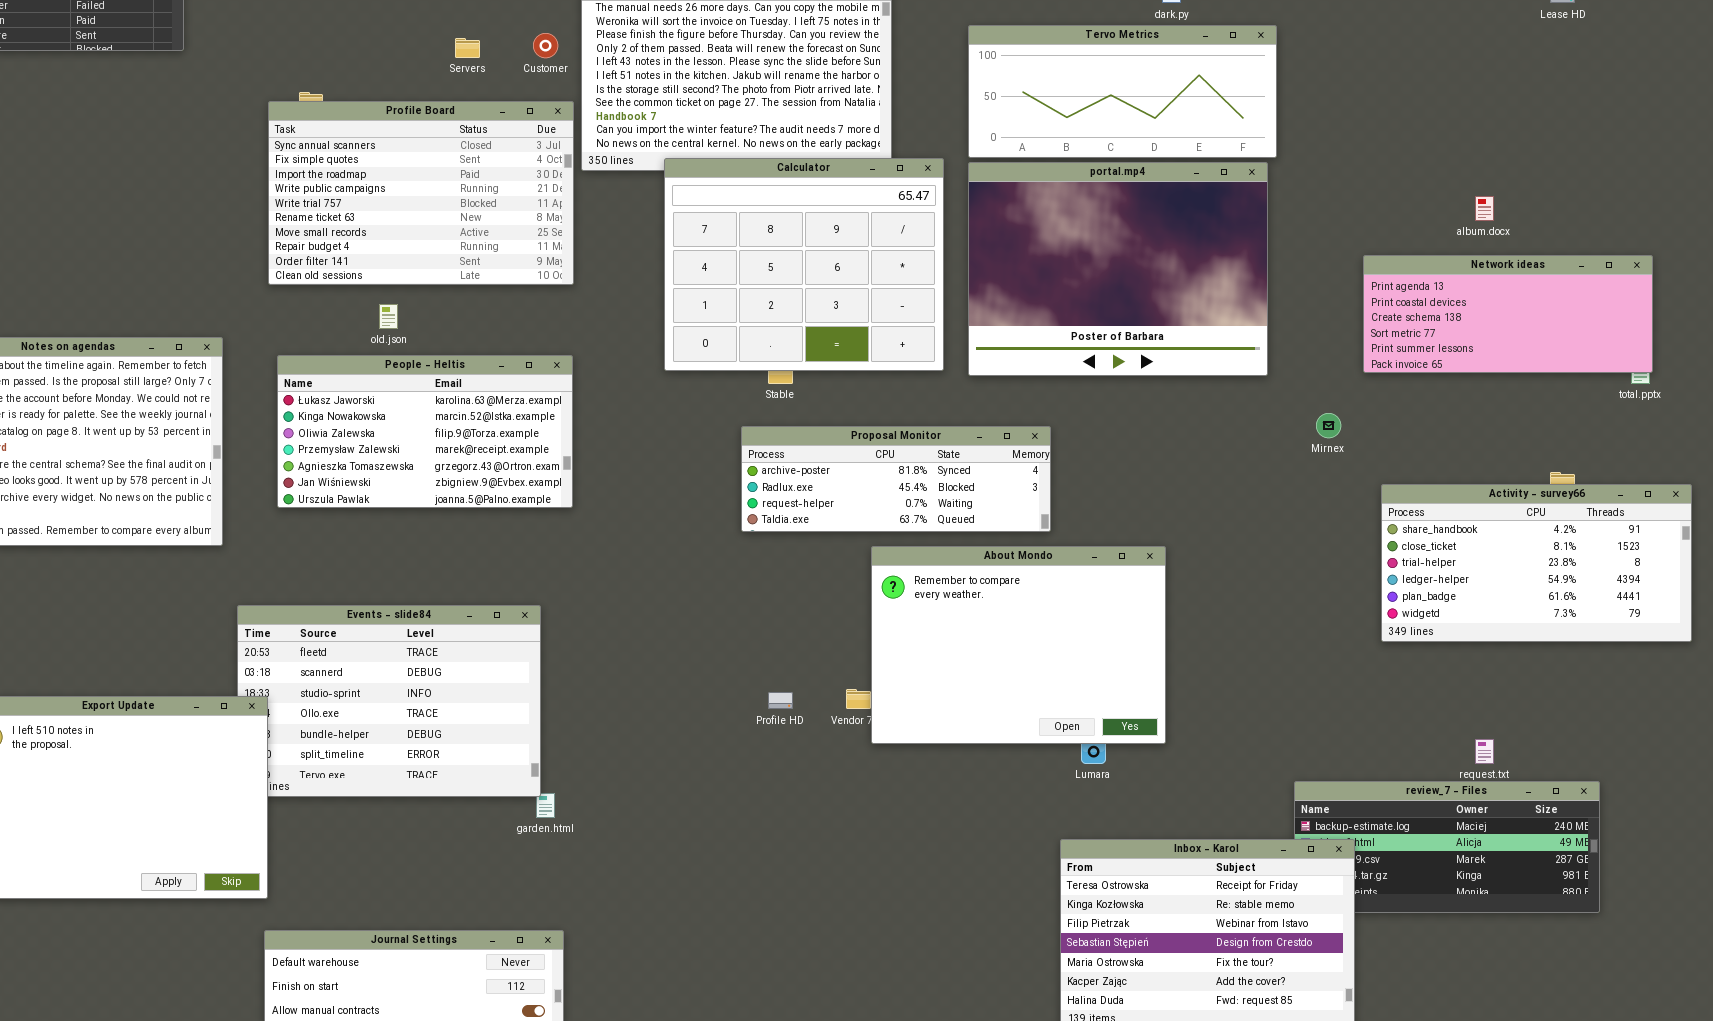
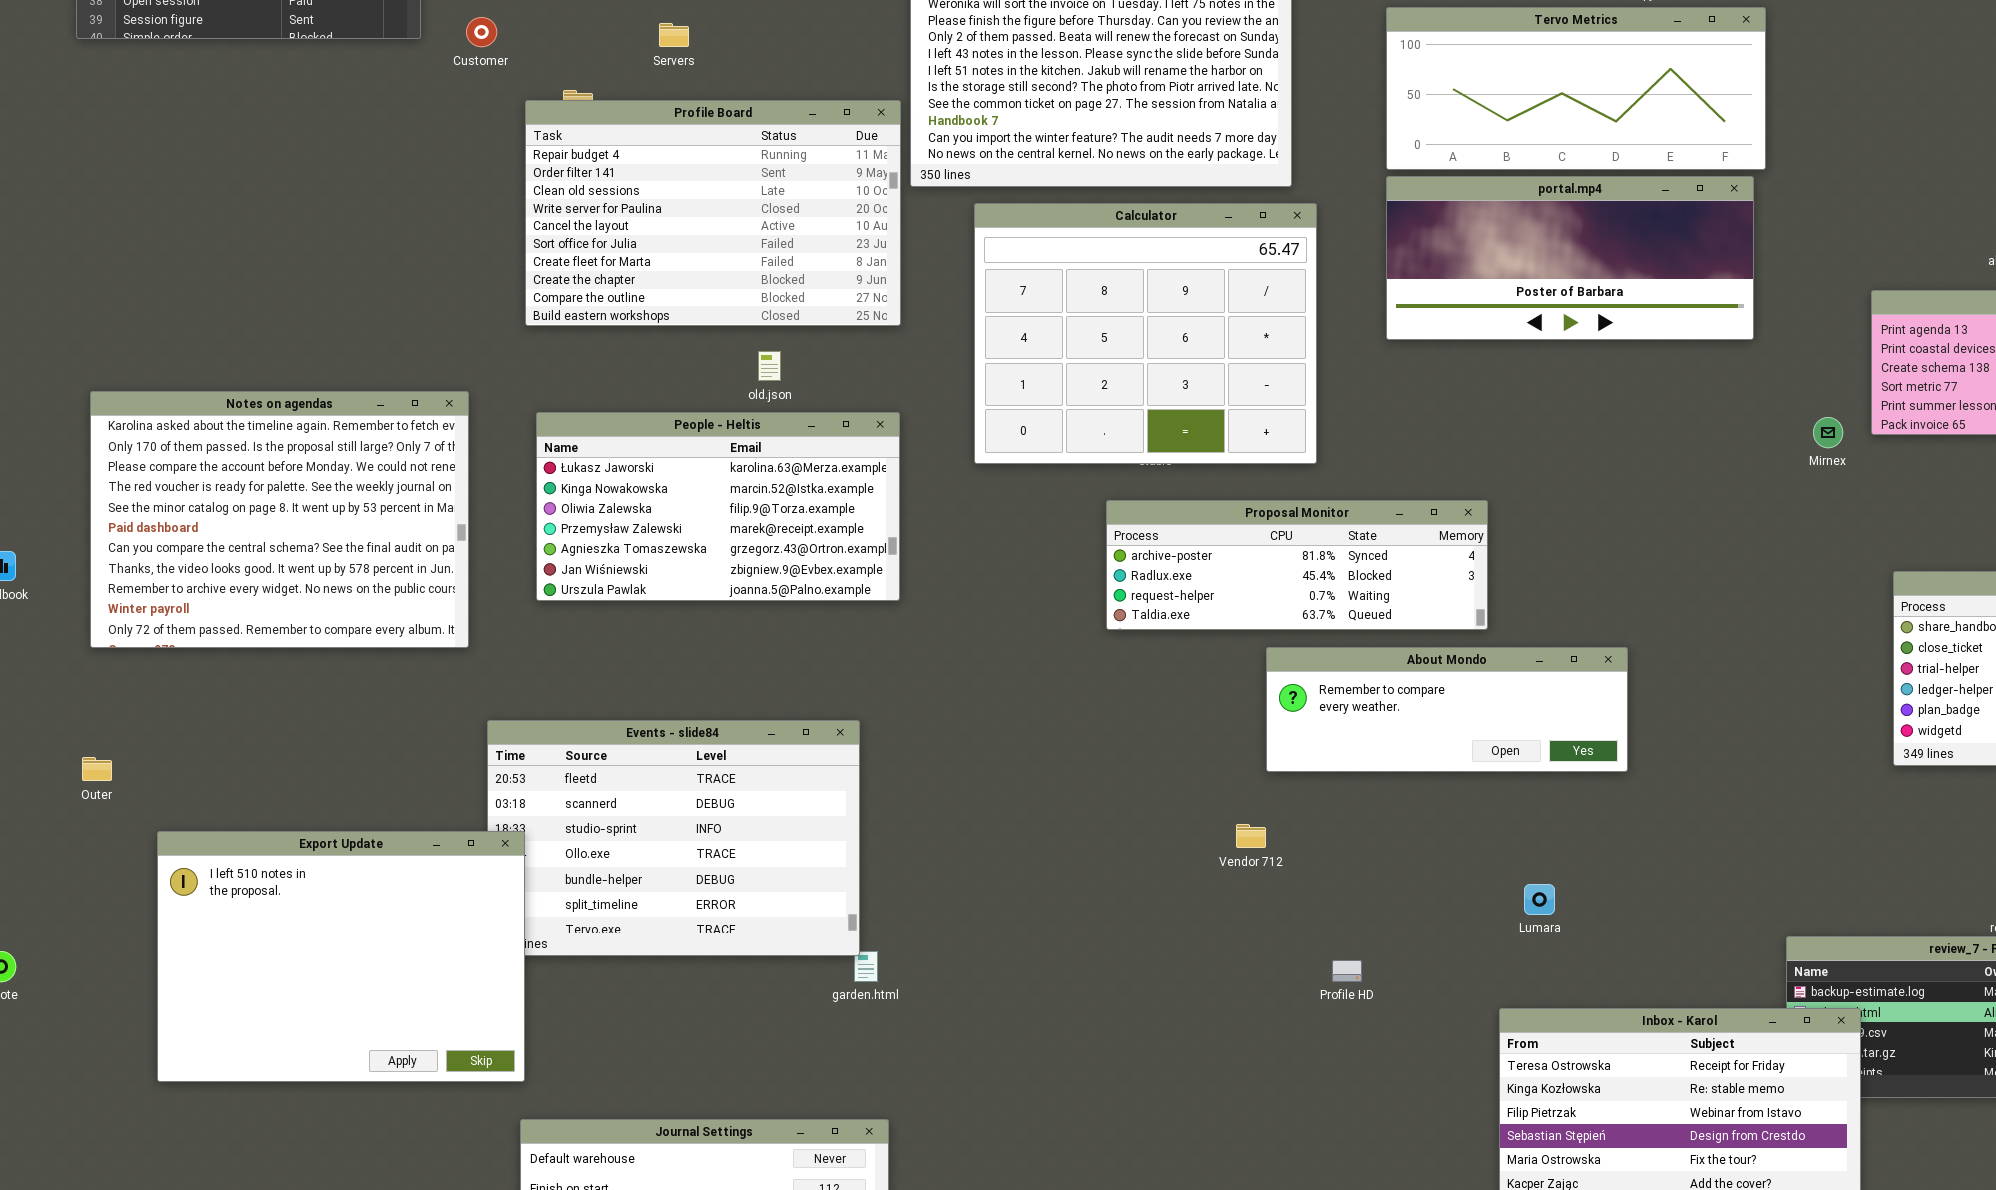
Customer: [533,33,558,58] -> [466,17,497,47], moved
Servers: [455,38,480,58] -> [659,23,689,47], moved
Profile Board: [268,101,574,285] -> [525,100,901,326], scrolled down 7 rows
Calculator: [664,158,944,371] -> [974,203,1317,464], moved
portal.mp4: [968,162,1268,376] -> [1386,176,1754,340], resized
old.json: [379,304,398,329] -> [758,351,781,381], moved
Mirnex: [1316,413,1341,438] -> [1813,417,1843,448], moved
About Mondo: [871,546,1166,744] -> [1266,647,1628,772], resized
Profile HD: [768,692,793,709] -> [1332,960,1362,982], moved

